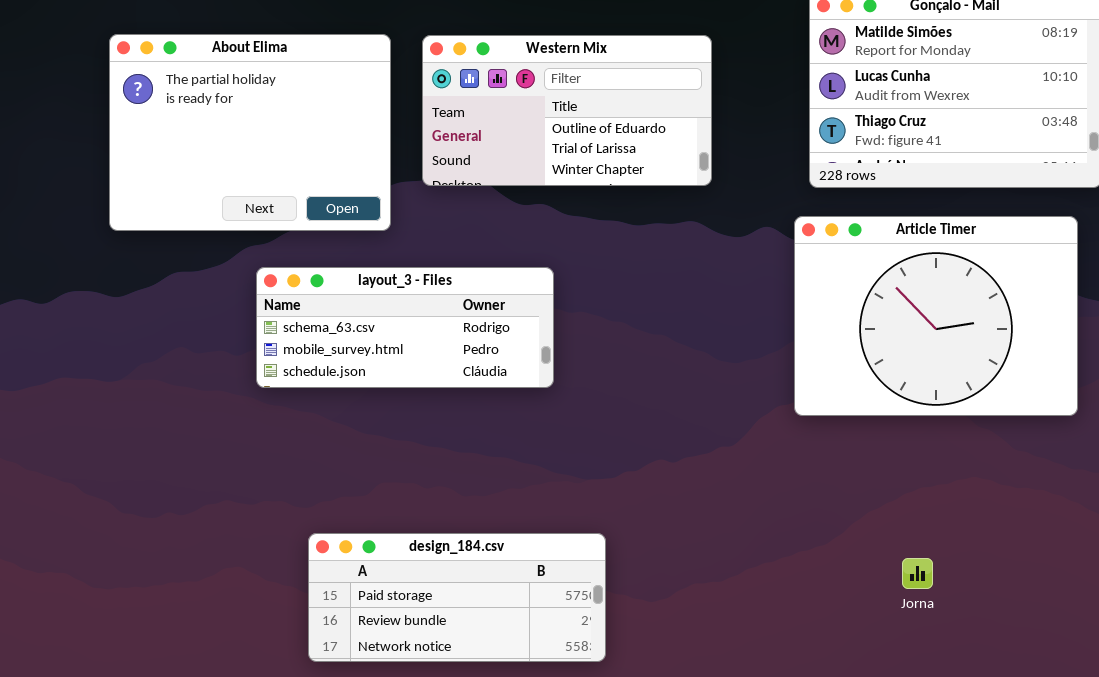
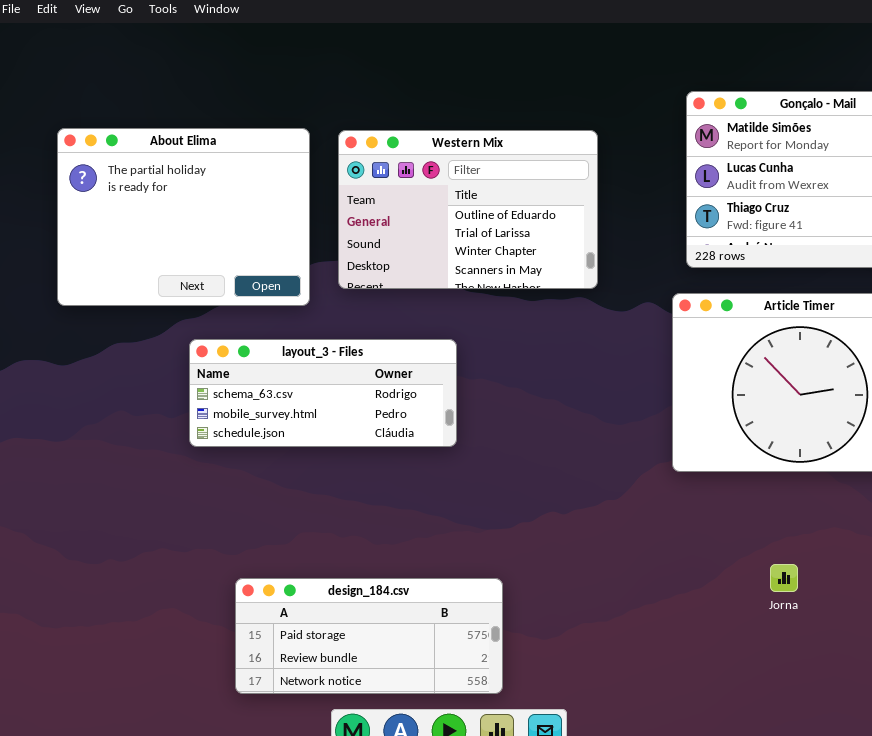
Western Mix: [422,35,712,186] -> [338,130,598,289], resized
Jorna: [902,558,933,589] -> [770,564,798,592], moved

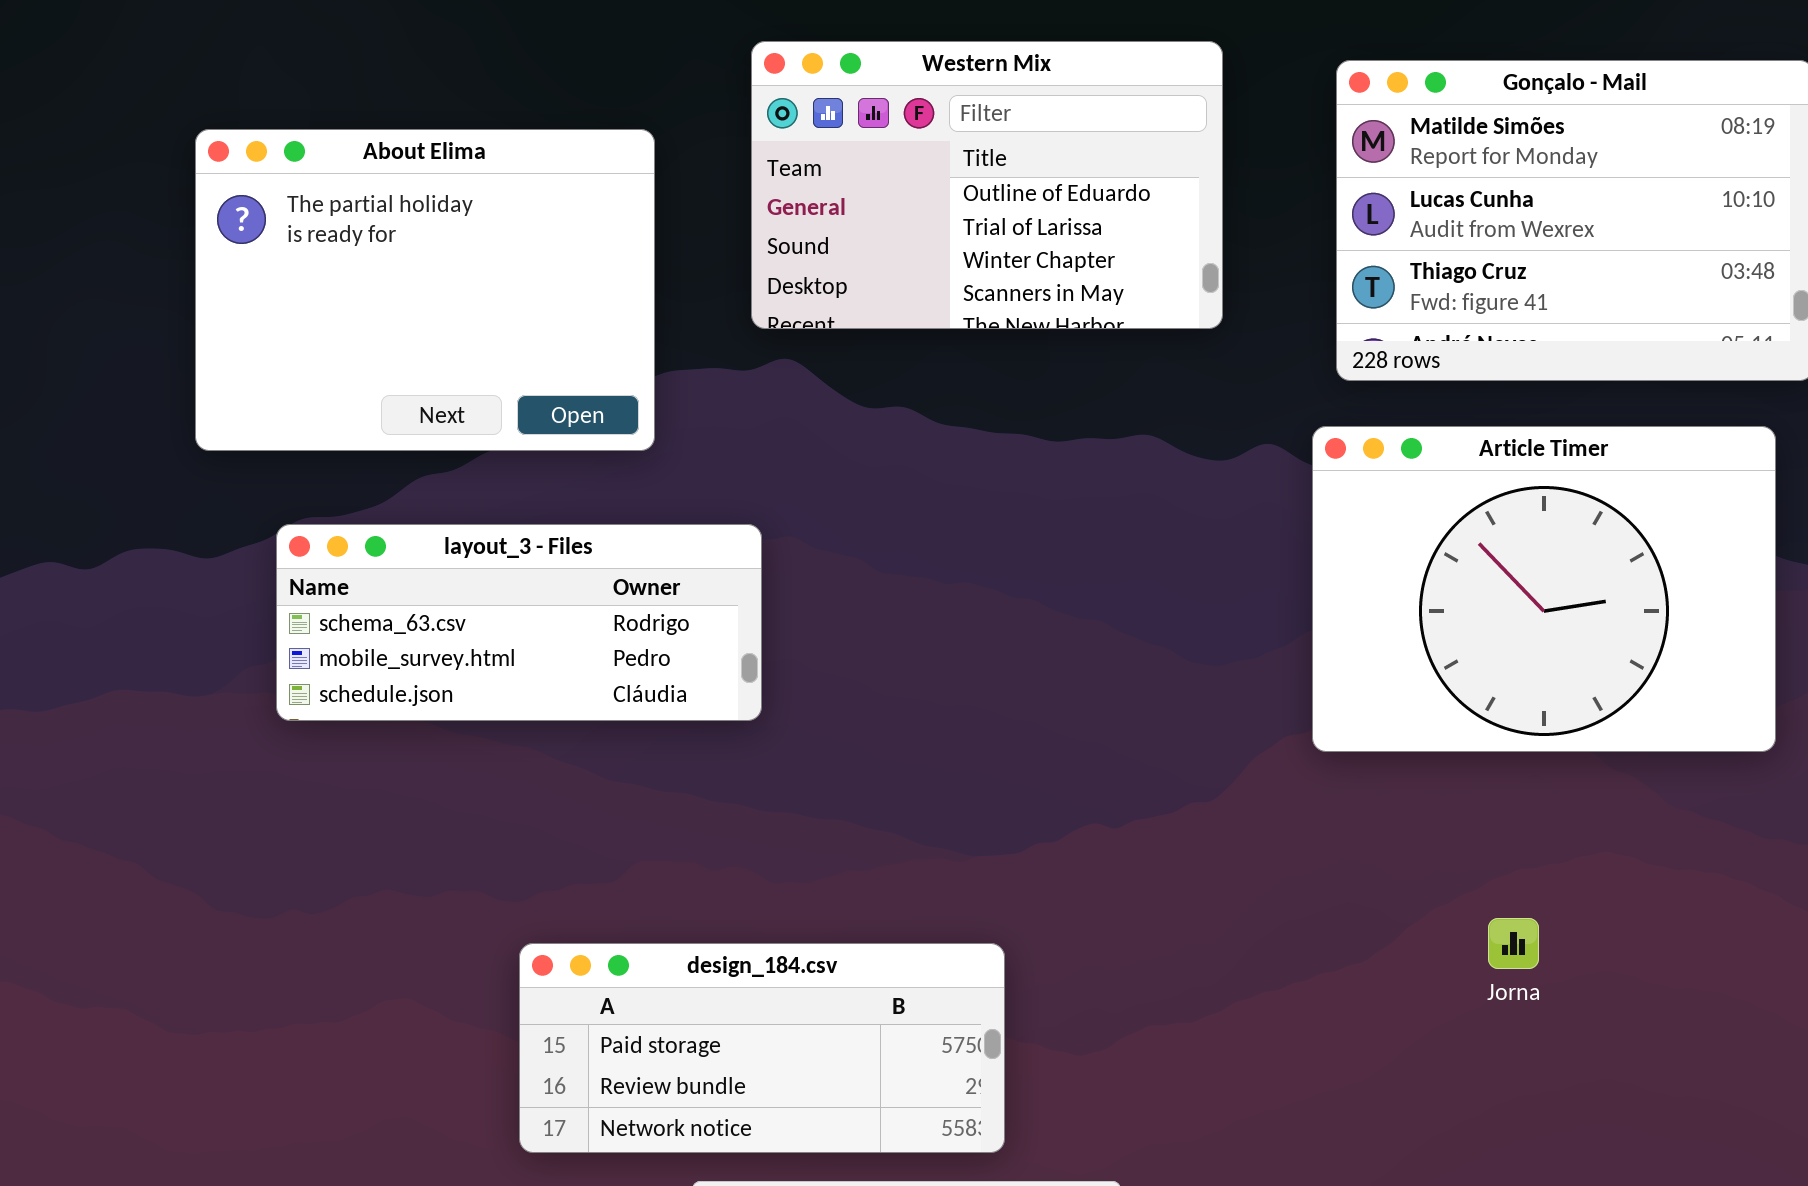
Western Mix: [338,130,598,289] -> [751,41,1223,329], moved
layout_3 - Files: [189,339,457,447] -> [276,524,762,721], moved

